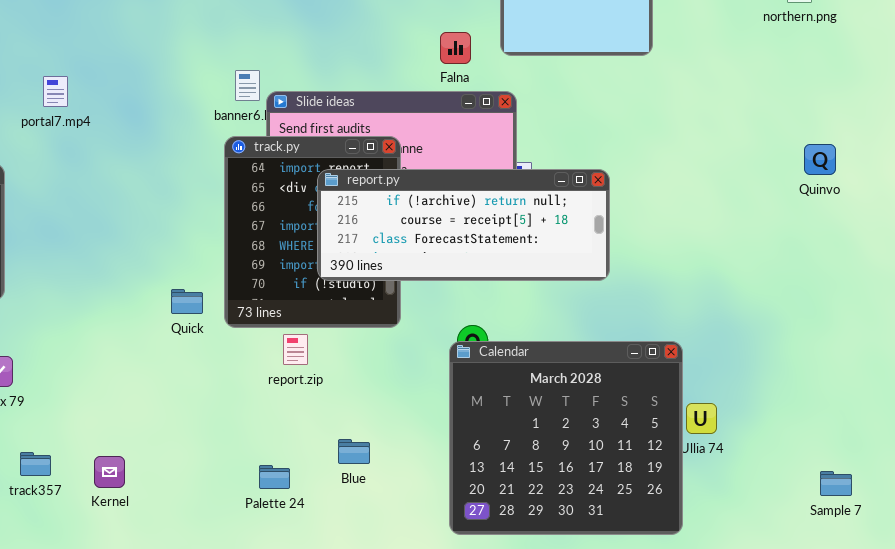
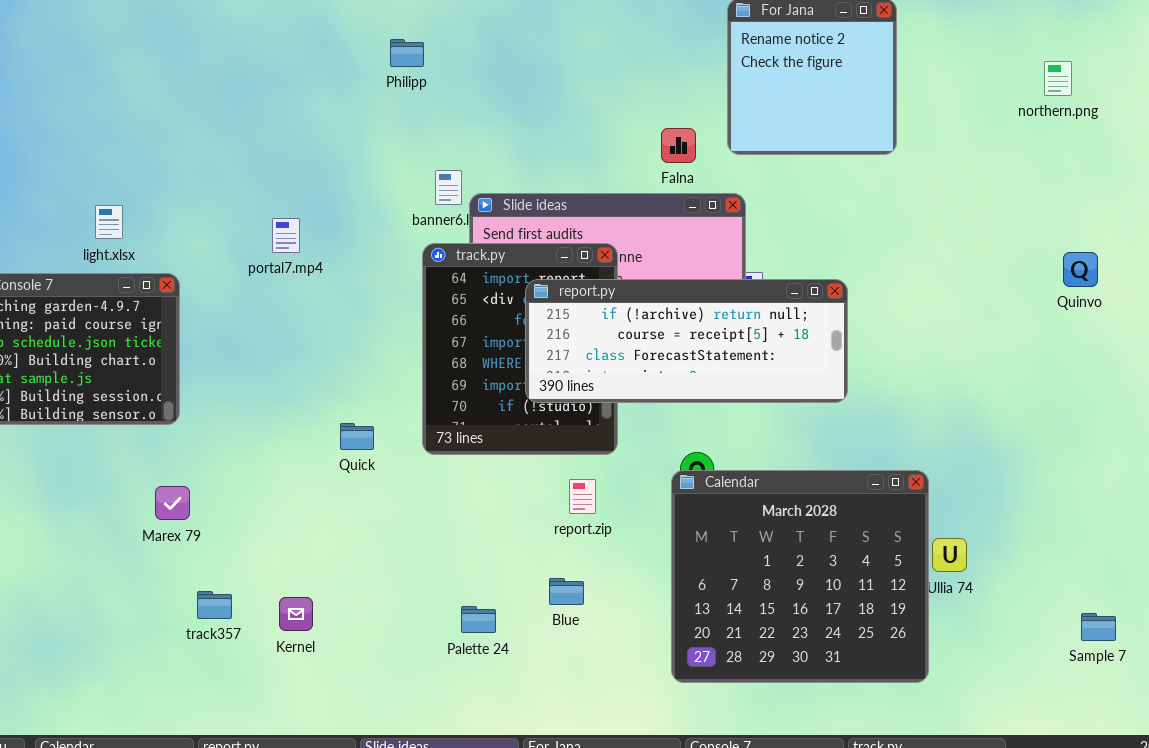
portal7.mp4: [43,76,68,107] -> [272,218,300,253], moved
Quick: [171,289,203,314] -> [340,423,374,450], moved
report.zip: [283,334,308,365] -> [569,479,596,514], moved

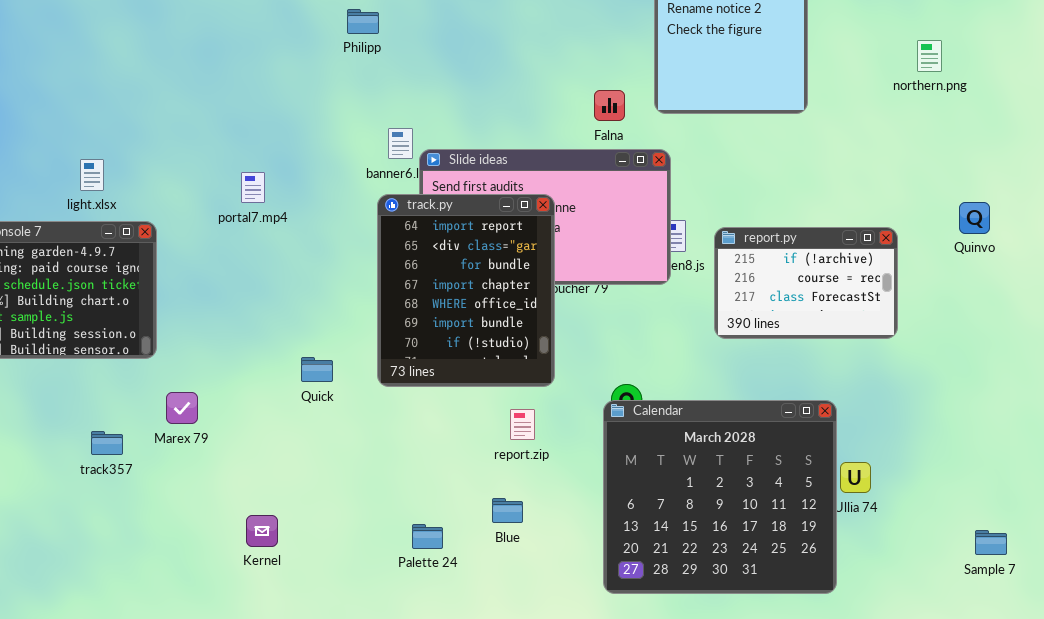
northern.png: [1044,61,1072,96] -> [917,40,942,72], moved
report.py: [525,279,848,403] -> [714,227,898,339], moved, resized
Marex 79: [155,486,190,520] -> [166,392,198,424], moved
track357: [197,591,232,619] -> [91,431,123,455], moved

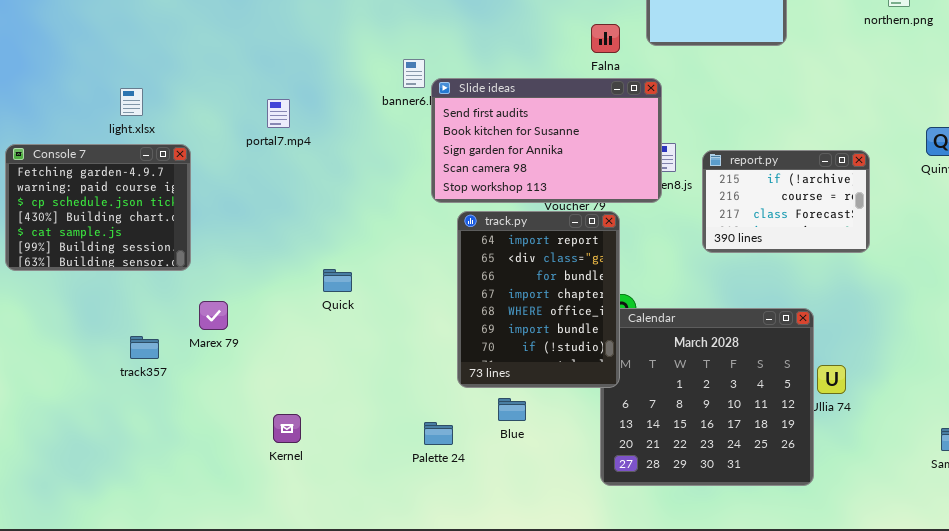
track.py: [377,194,555,387] -> [457,211,620,388], moved

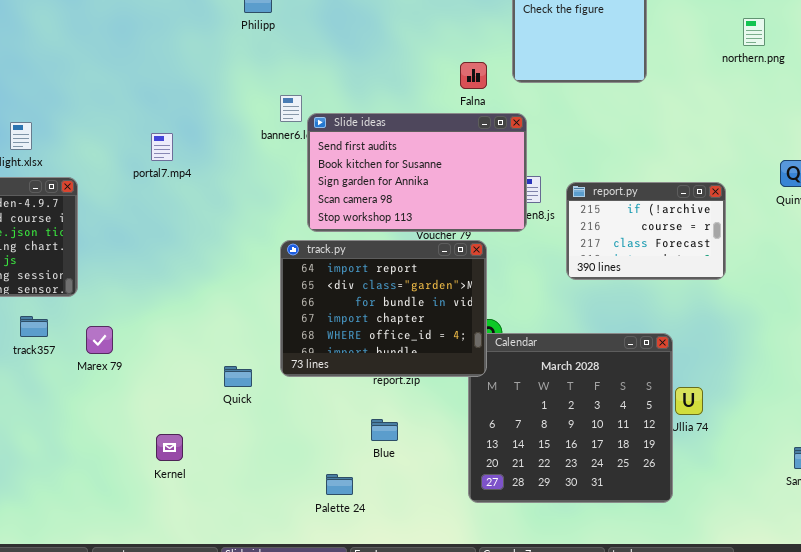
track.py: [457,211,620,388] -> [280,240,487,377], resized
Quick: [323,269,352,292] -> [224,366,252,387], moved
track357: [130,336,159,359] -> [20,316,48,337], moved
Palette 24: [424,422,453,445] -> [326,474,353,495], moved

